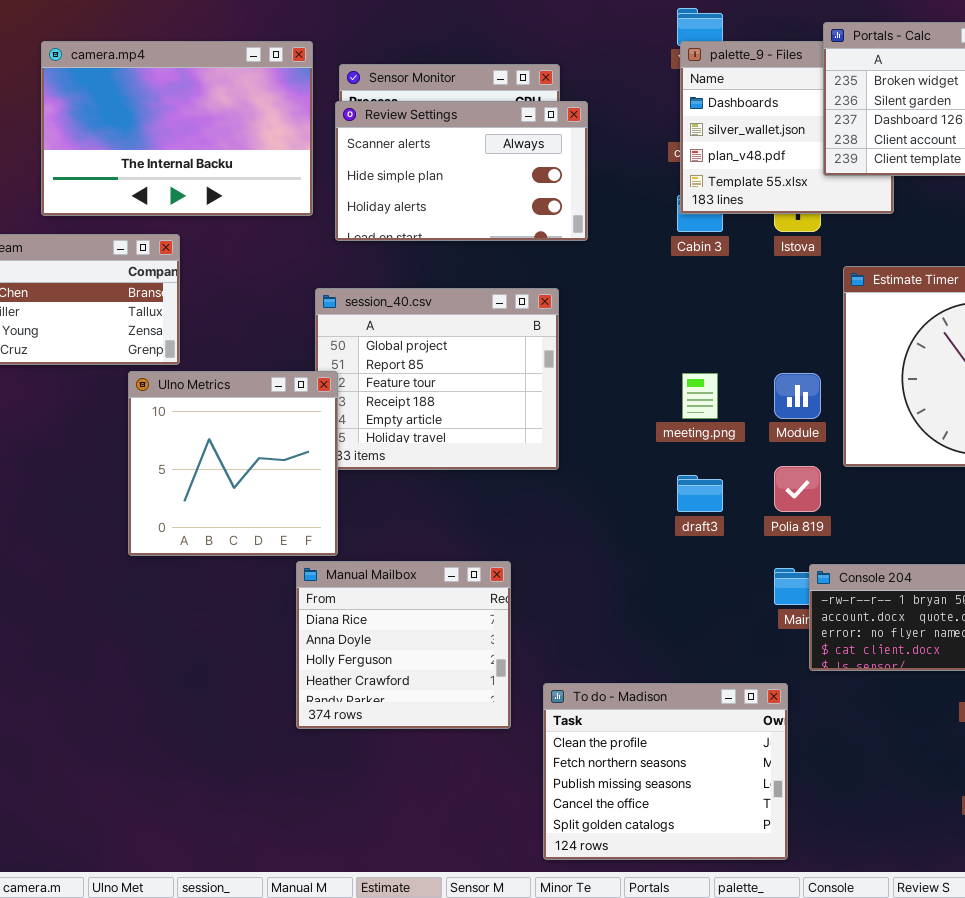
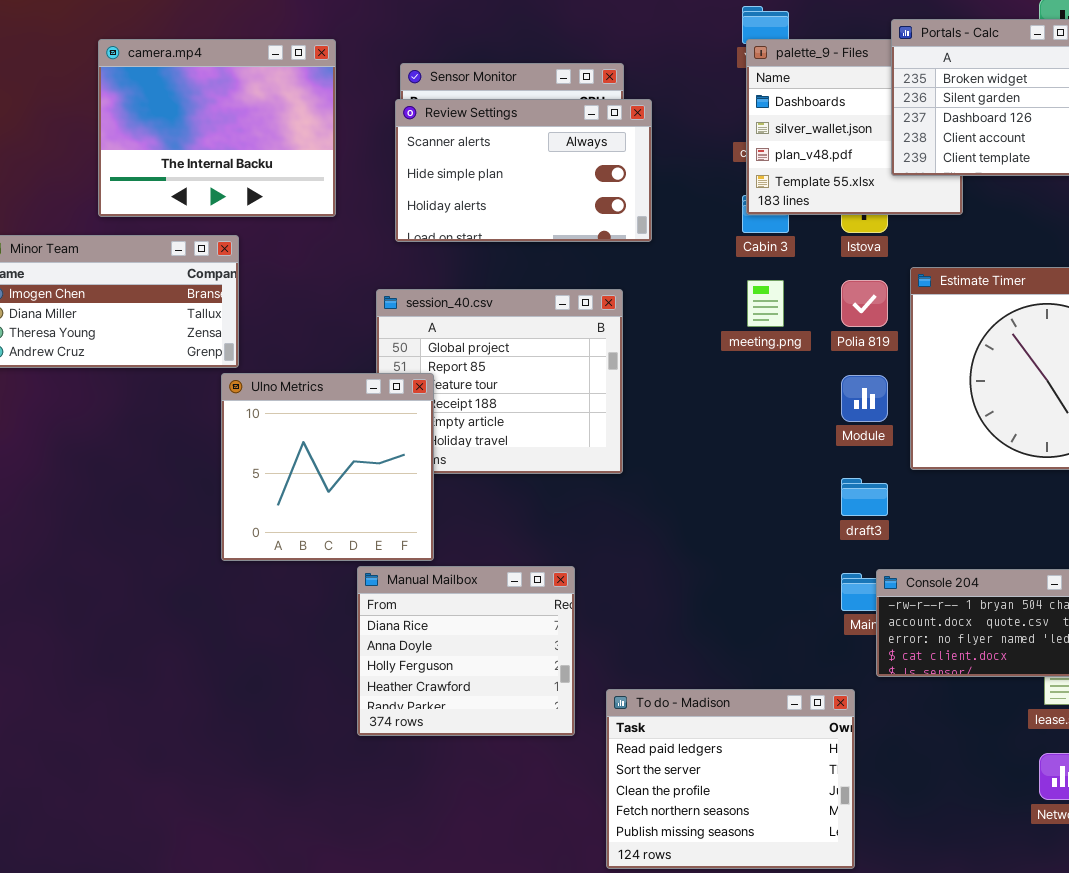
camera.mp4: [41,41,313,216] -> [98,39,336,217], resized
Ulno Metrics: [128,371,338,556] -> [221,373,434,561], moved
meeting.png: [682,373,718,419] -> [747,280,784,327], moved
Polia 819: [774,466,821,512] -> [841,280,888,327], moved
draft3: [677,475,723,512] -> [841,478,888,516], moved
To do - Madison: [543,683,788,860] -> [606,689,855,869], scrolled up 2 rows

